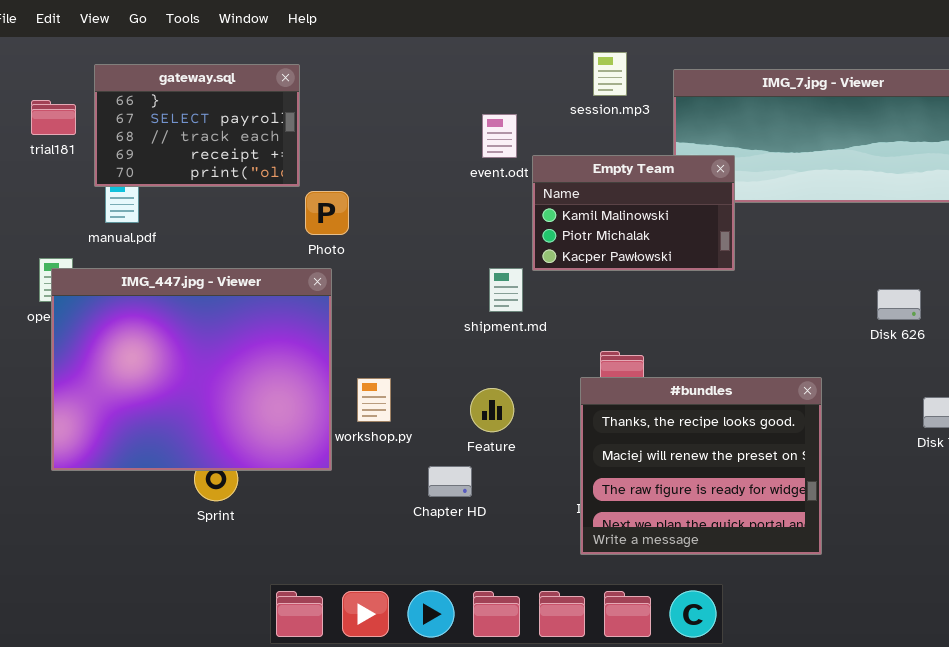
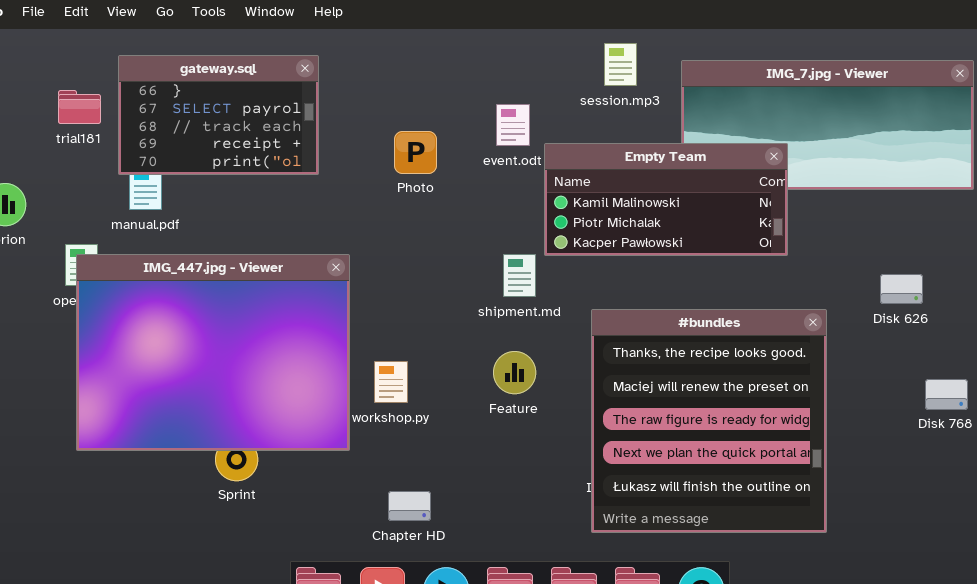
Empty Team: [532,155,735,271] -> [544,143,788,256], resized
Photo: [305,191,349,235] -> [394,131,437,174], moved
#bundles: [580,377,822,555] -> [591,309,827,533], resized
Feature: [470,388,514,432] -> [493,351,536,394], moved
Chapter HD: [428,466,472,497] -> [388,491,431,521], moved

